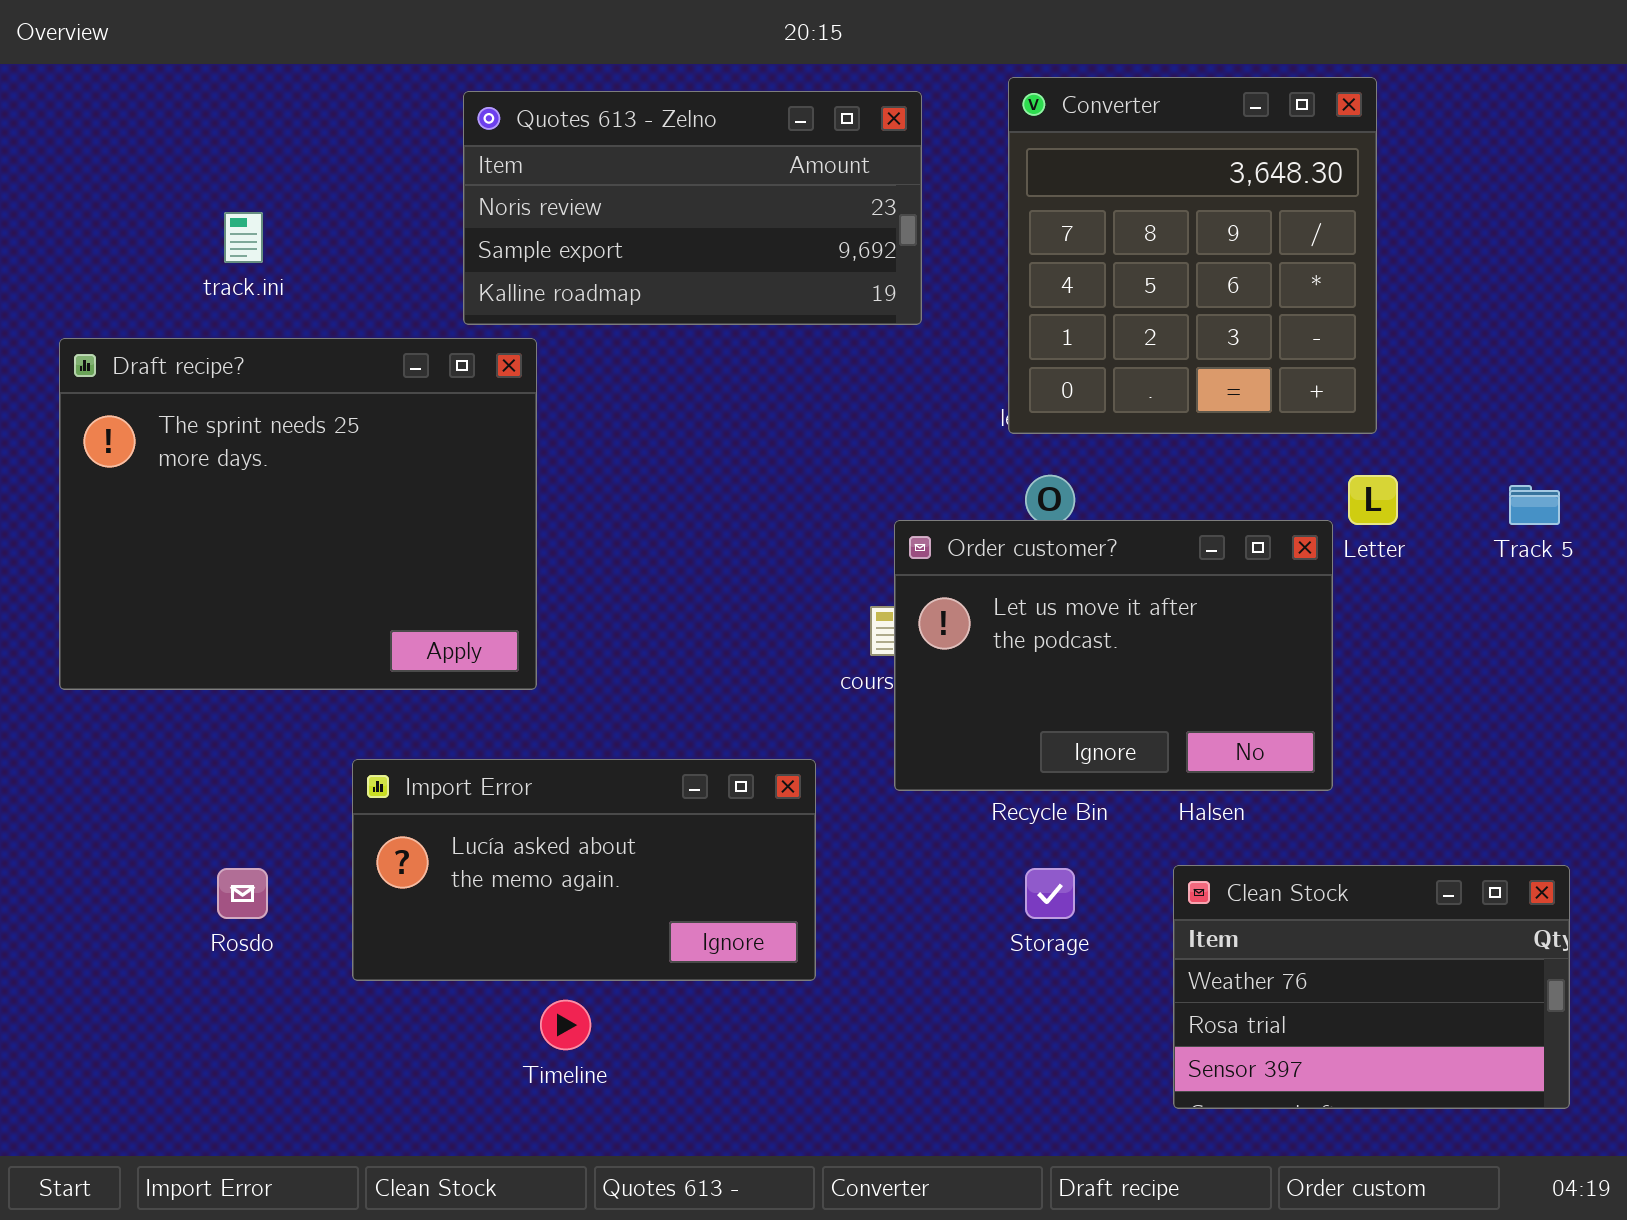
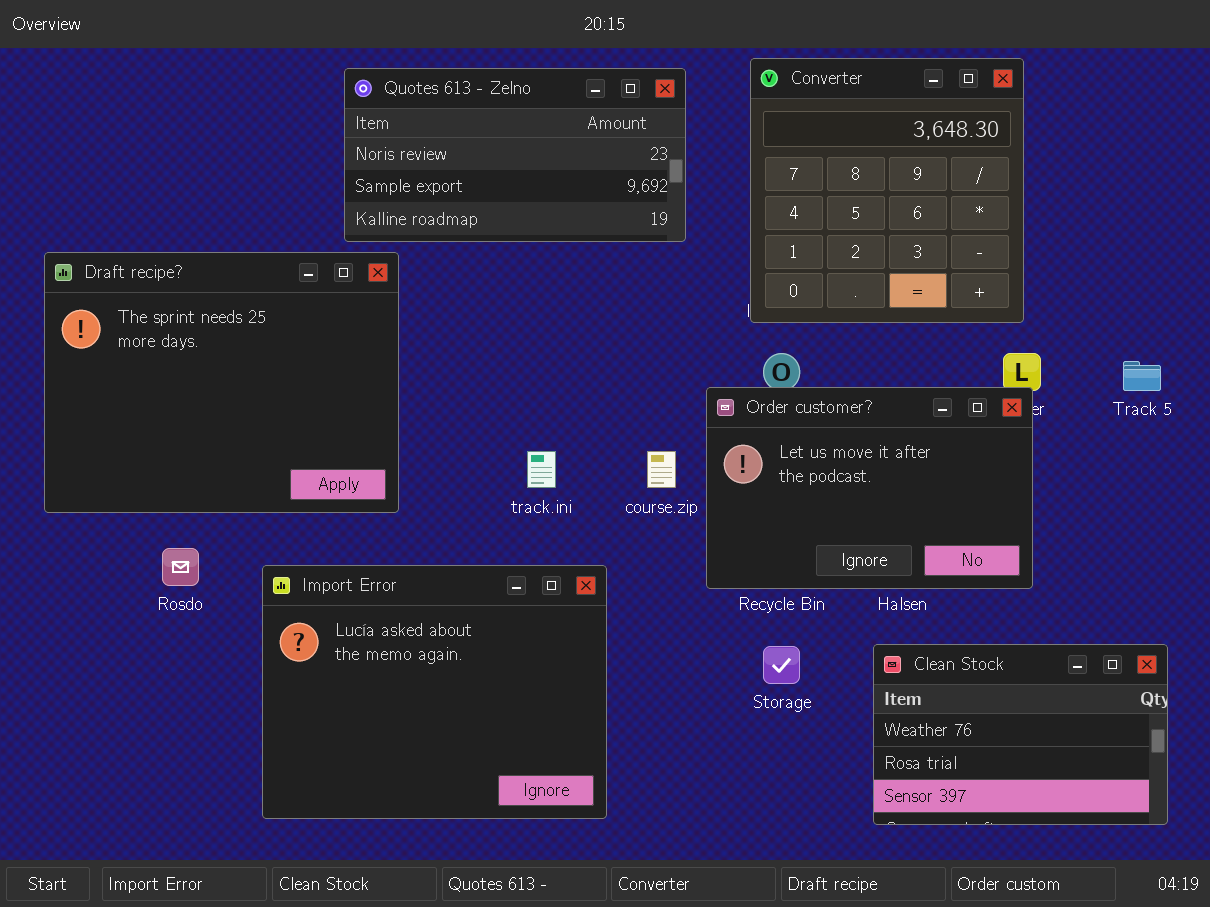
track.ini: [224,212,263,263] -> [527,451,556,488], moved
Order customer?: [894,520,1333,791] -> [706,387,1033,589], moved
Import Error: [352,759,816,981] -> [262,565,607,819], resized
Rosdo: [217,868,268,919] -> [162,548,199,586], moved

